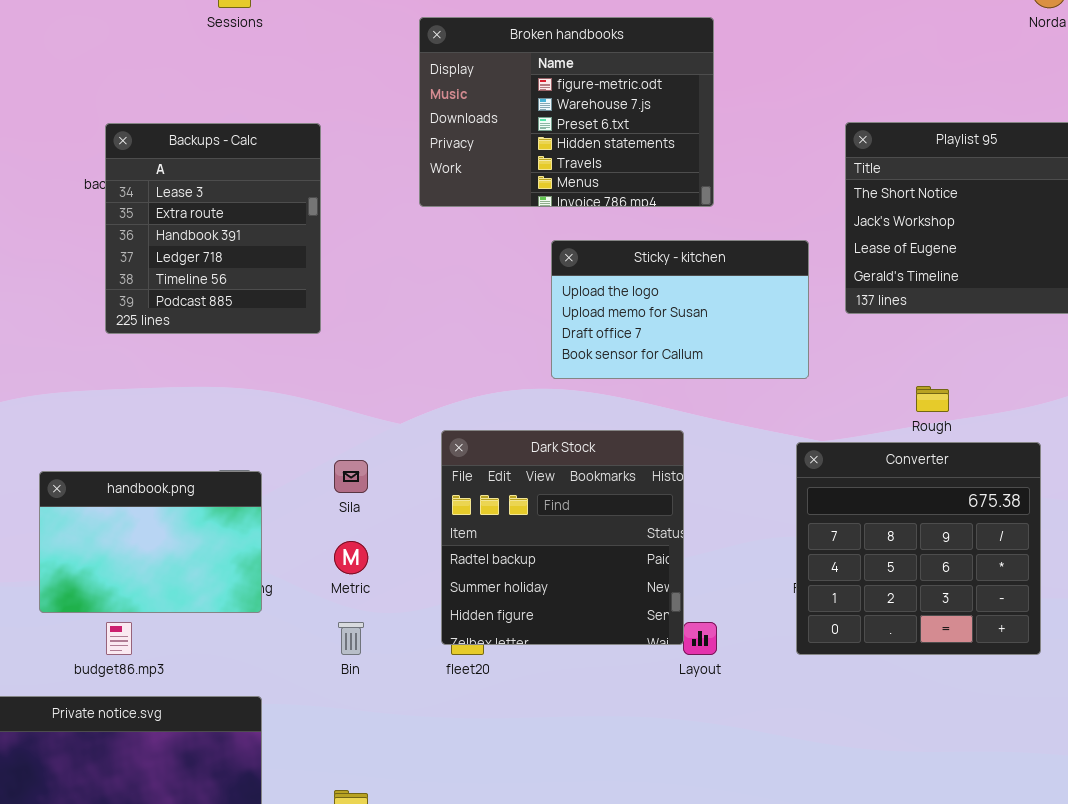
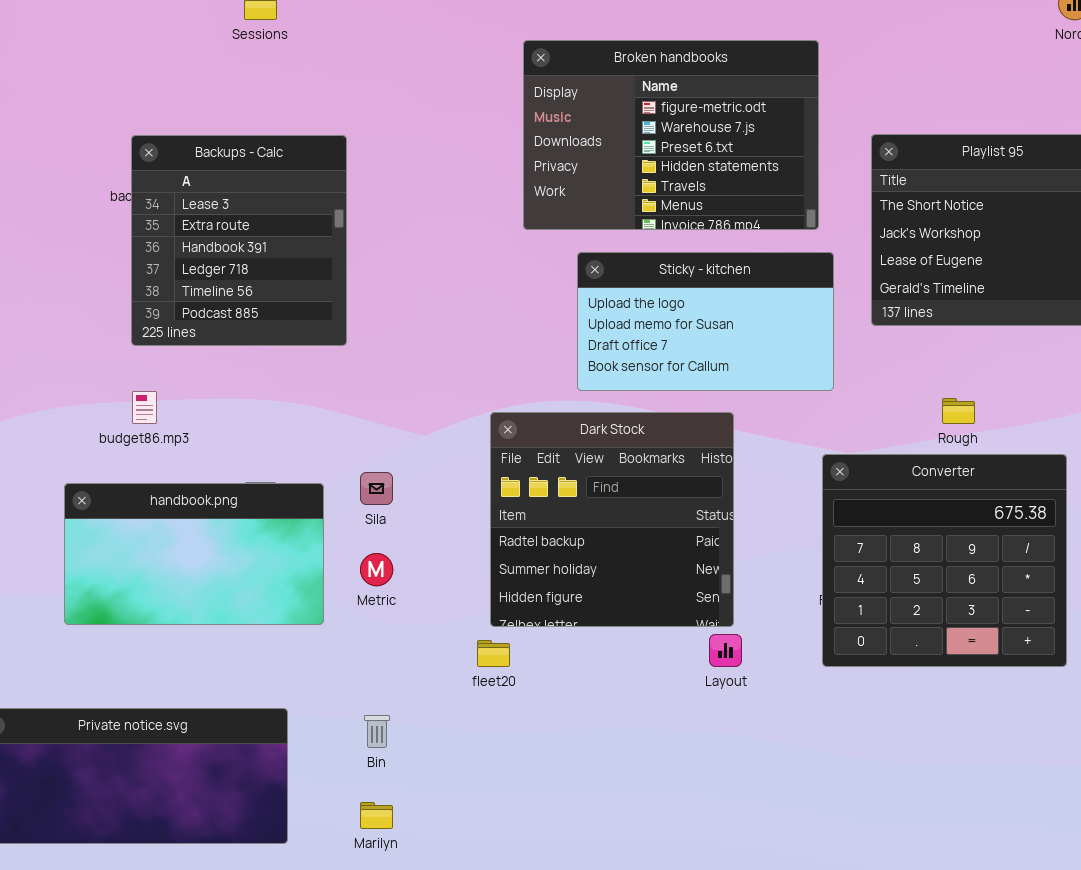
Broken handbooks: [419,17,714,207] -> [523,40,819,230], moved
Dark Stock: [441,430,684,645] -> [490,412,734,627], moved
handbook.png: [39,471,262,613] -> [64,483,324,625], resized
budget86.mp3: [106,622,132,655] -> [132,391,157,424], moved
Bin: [338,622,364,655] -> [364,715,390,748], moved

